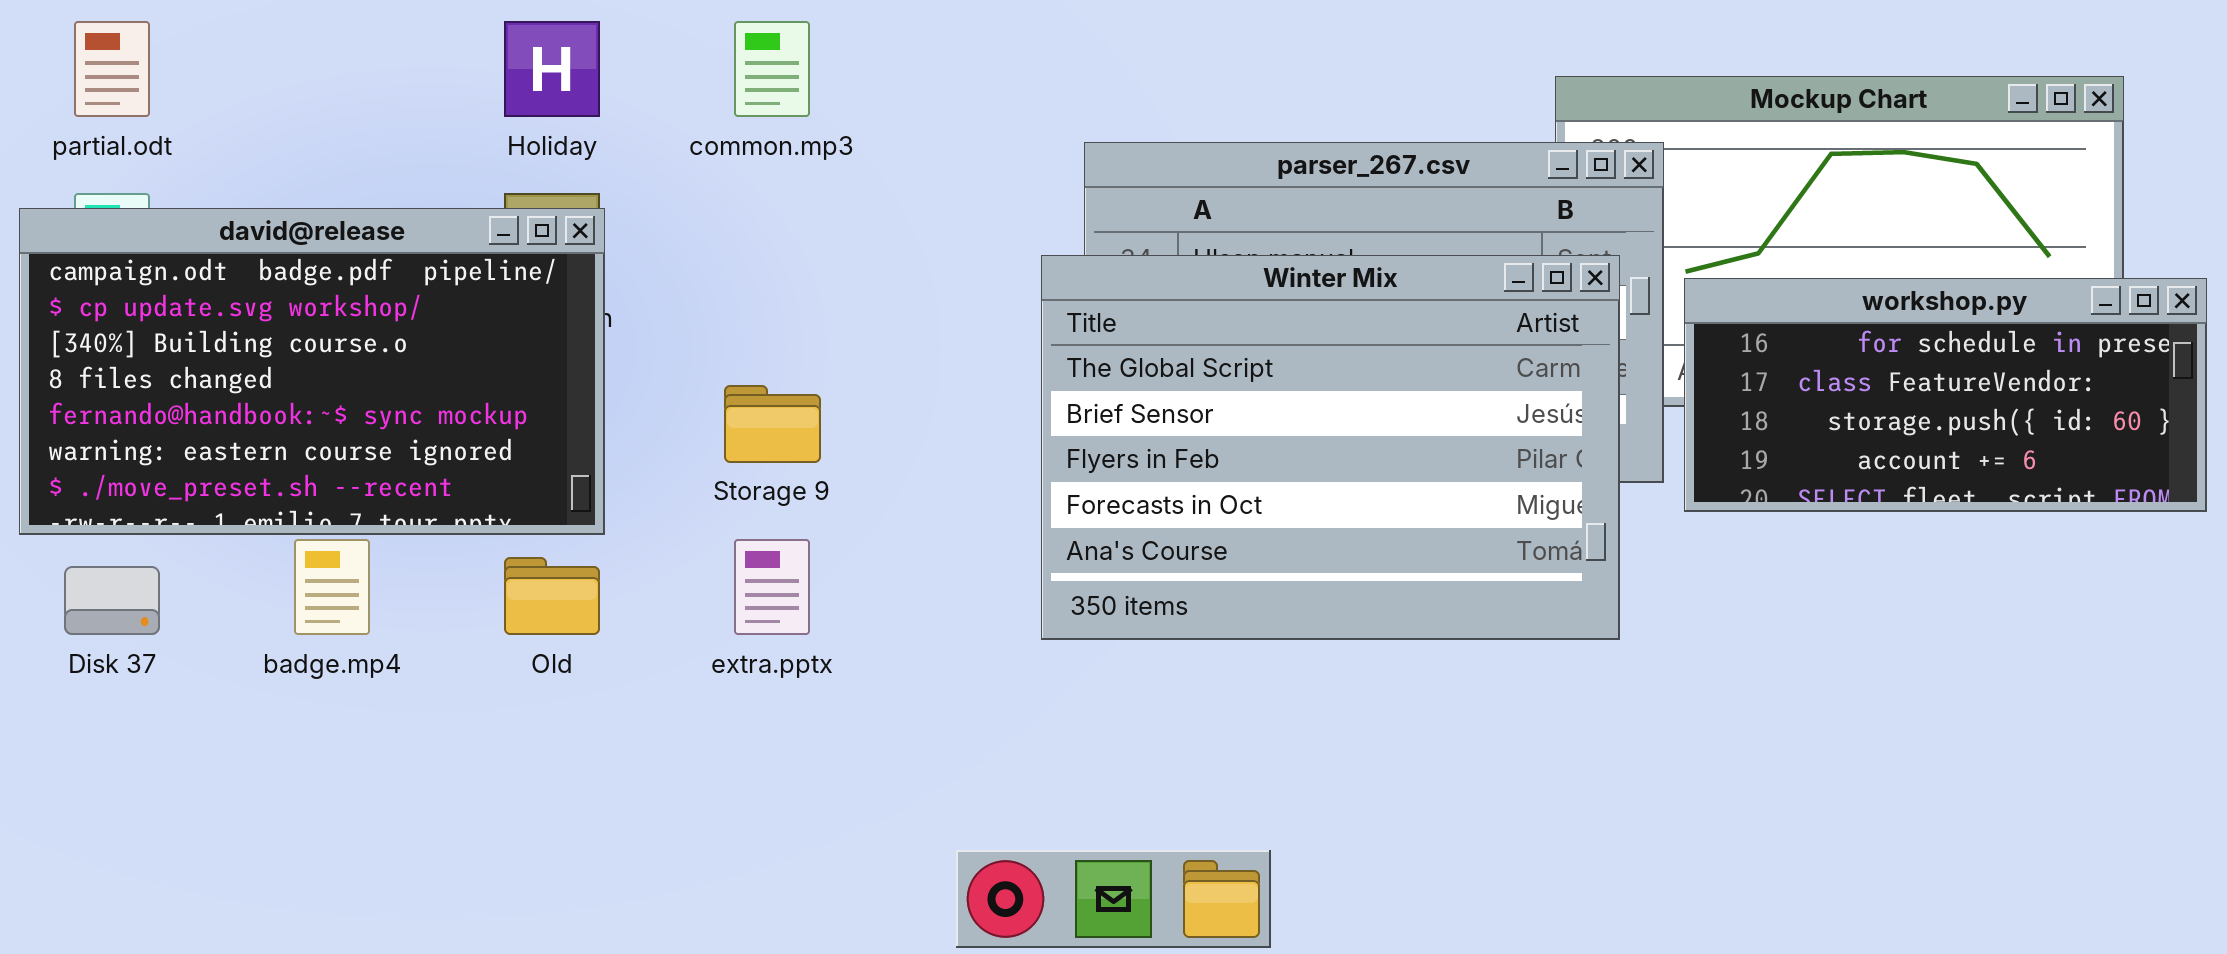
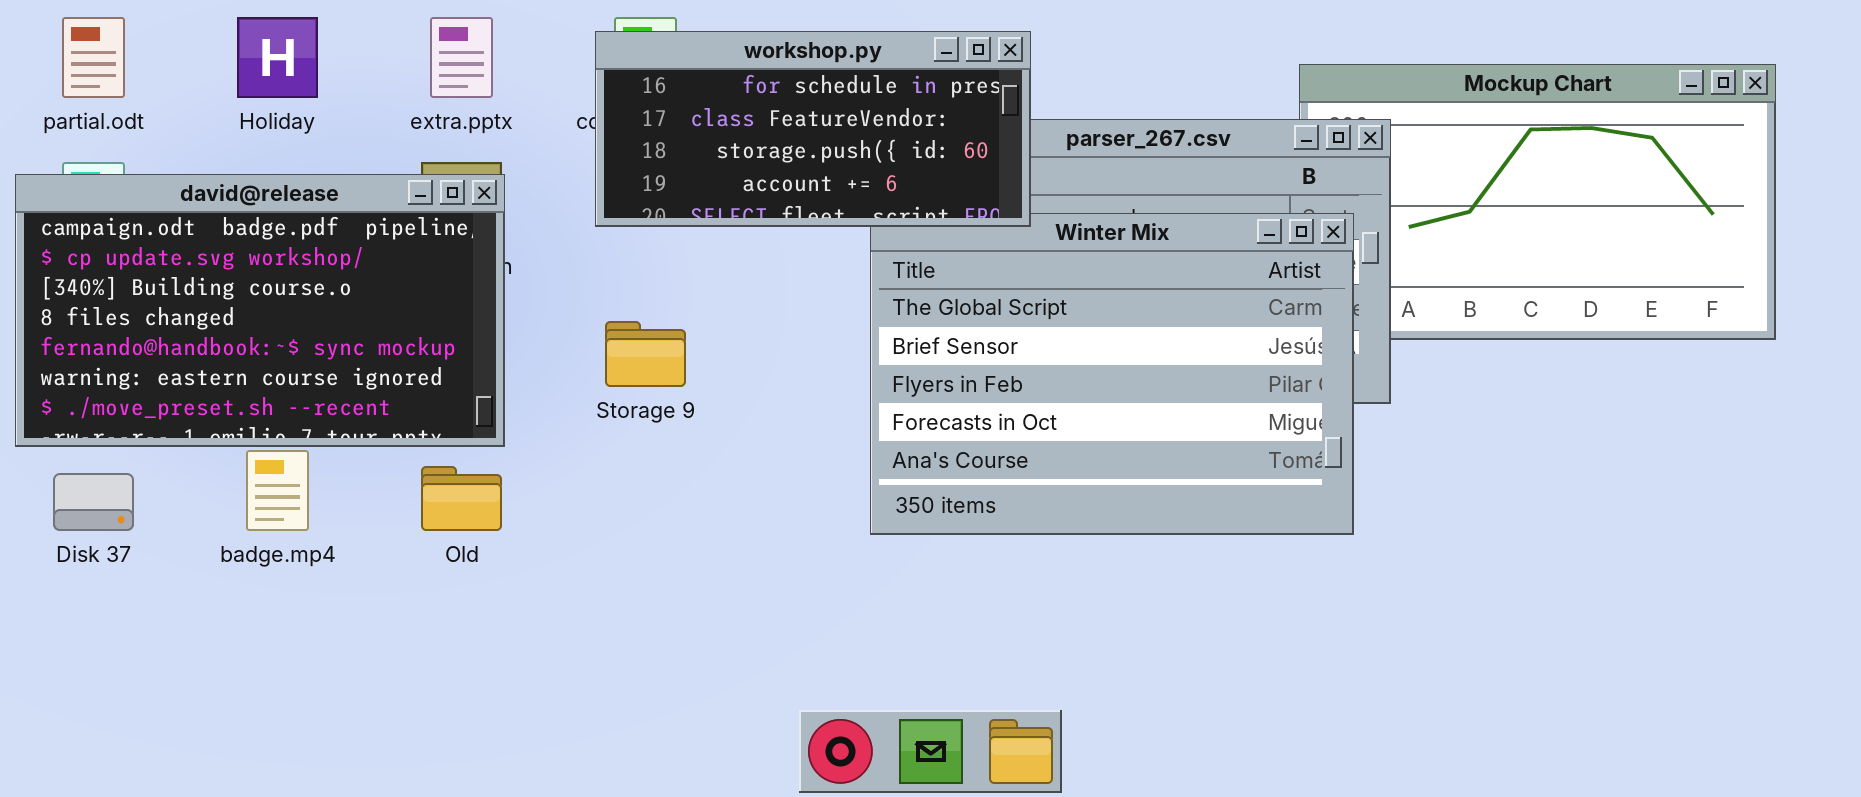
Holiday: [504,21,600,117] -> [237,17,318,98], moved
workshop.py: [1684,278,2207,512] -> [595,31,1031,227], moved
extra.pptx: [734,539,810,635] -> [430,17,493,98], moved

